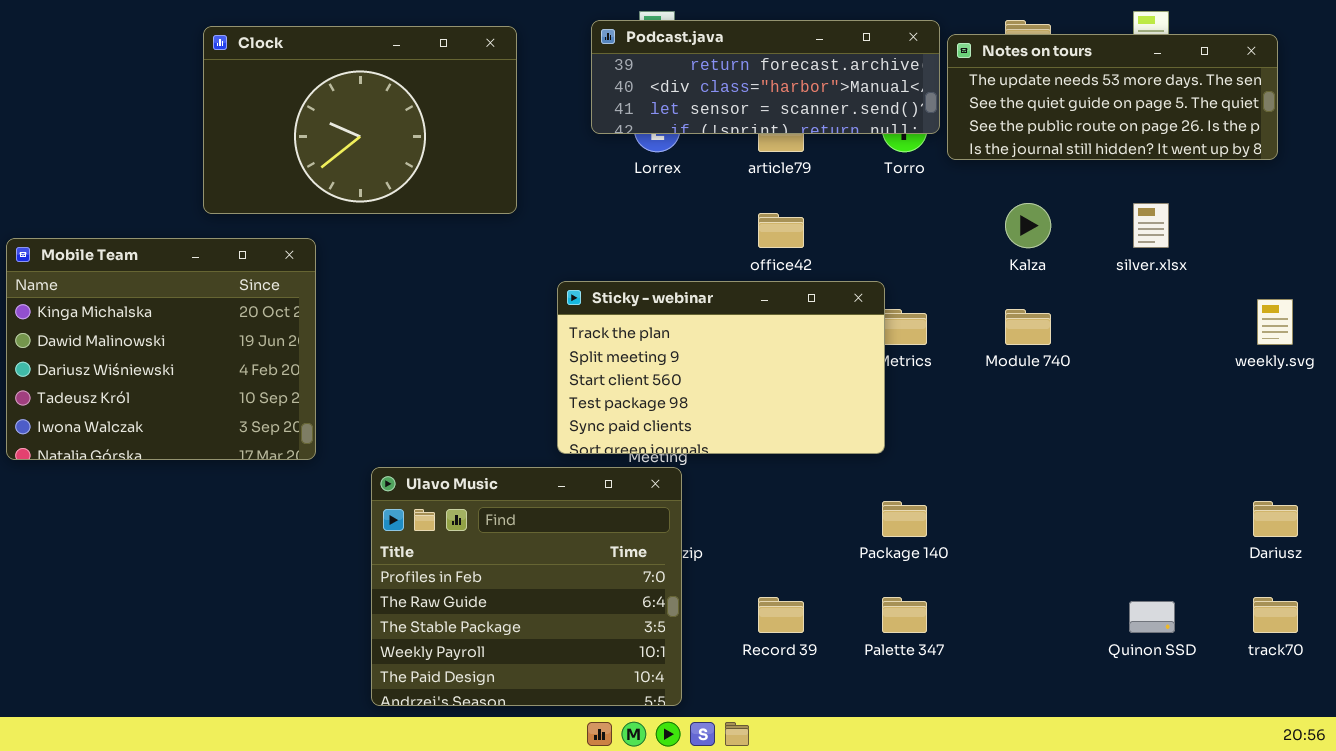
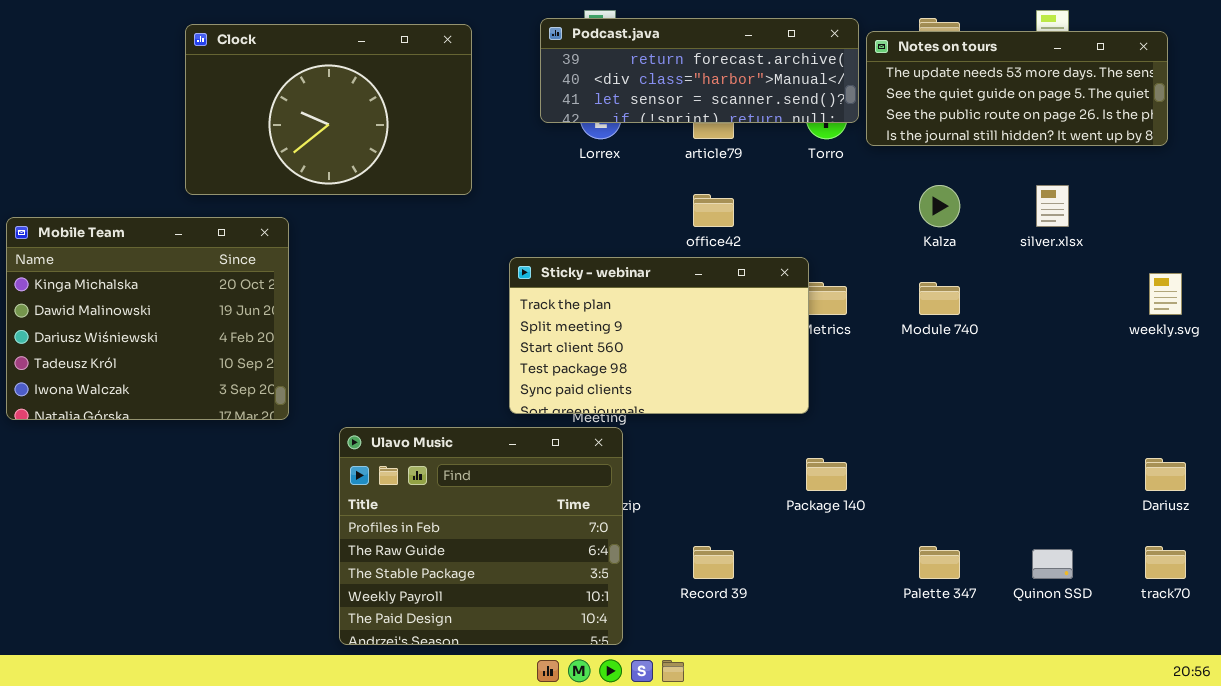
Palette 347: [882,597,927,633] -> [919,546,960,579], moved

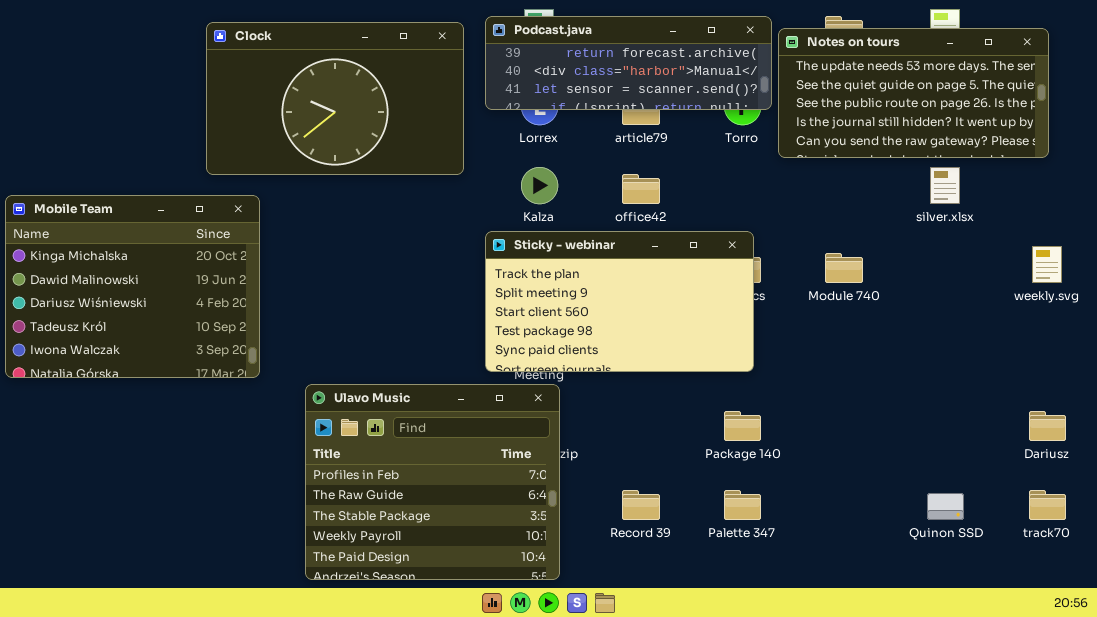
Clock: [185,24,472,195] -> [206,22,464,175], moved
Notes on tours: [866,31,1168,146] -> [778,28,1049,158], resized
Kalza: [919,185,960,227] -> [521,167,558,204], moved
Sticky - webinar: [509,257,809,414] -> [485,231,754,372], moved
Palette 347: [919,546,960,579] -> [724,490,761,520], moved

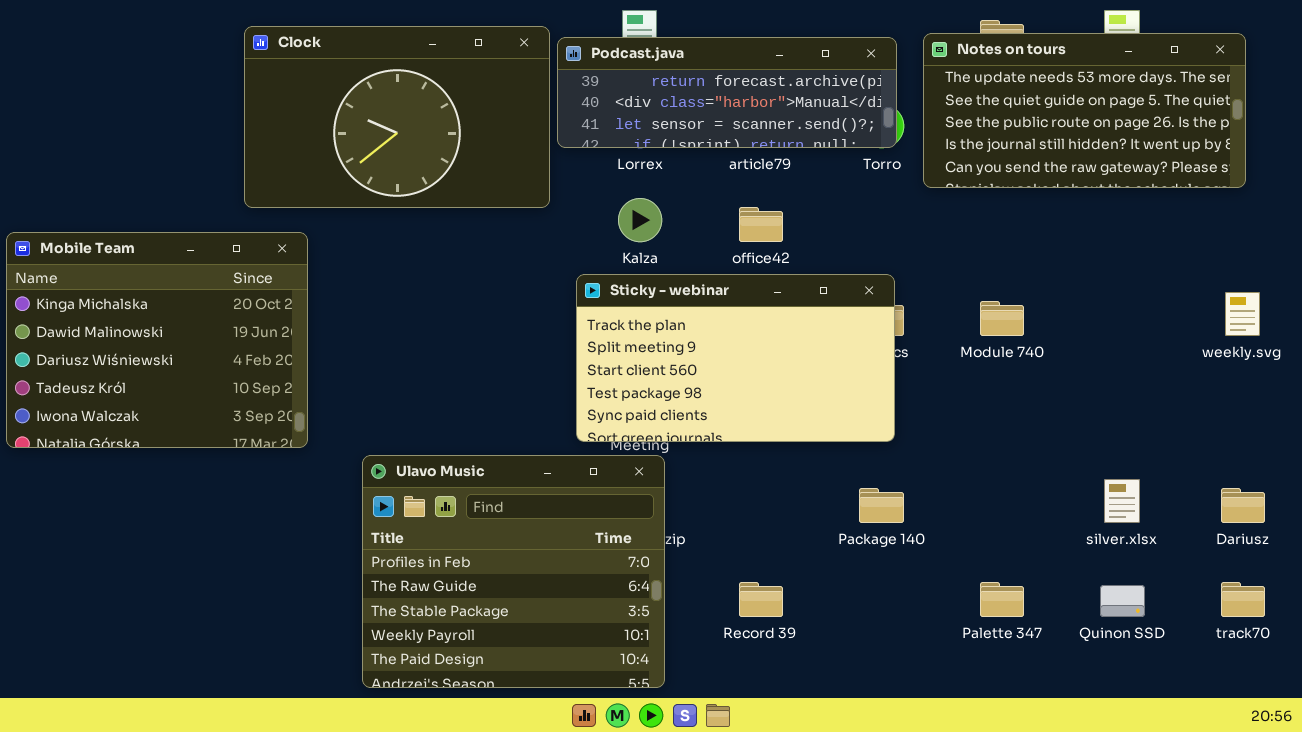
Podcast.java: [485,16,772,110] -> [557,37,897,148], moved
silver.xlsx: [930,167,960,204] -> [1104,479,1140,523], moved
Palette 347: [724,490,761,520] -> [980,582,1024,617], moved

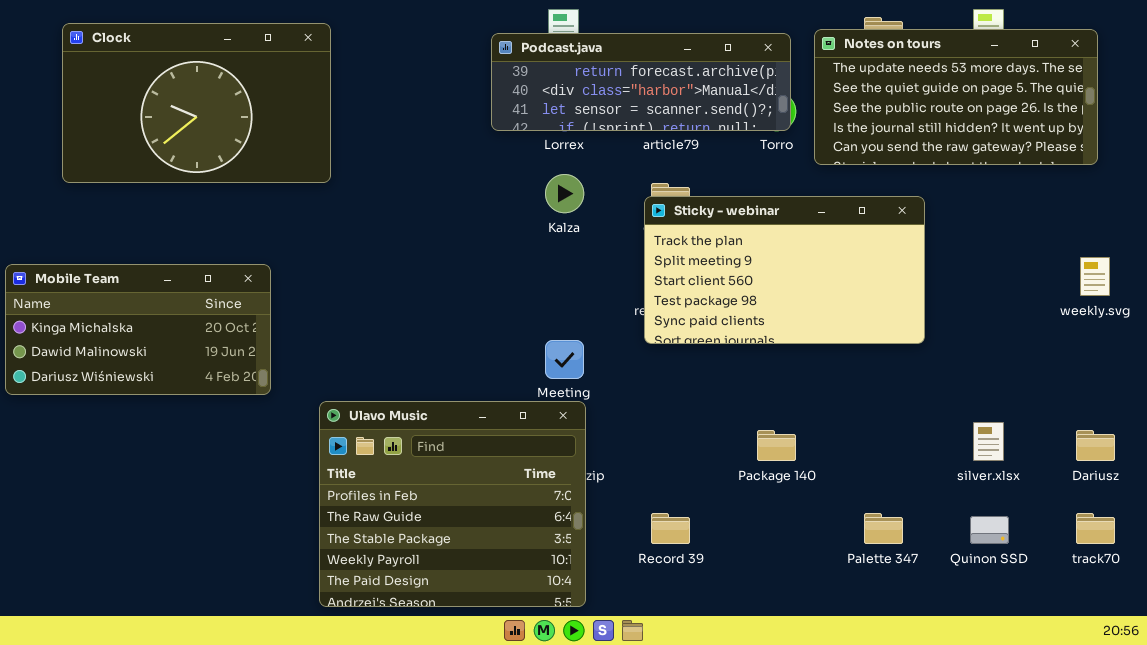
Clock: [244,26,550,208] -> [62,23,331,183], moved
Mobile Team: [6,232,308,448] -> [5,264,271,395], resized
Sticky - webinar: [576,274,895,442] -> [644,196,925,344], moved

